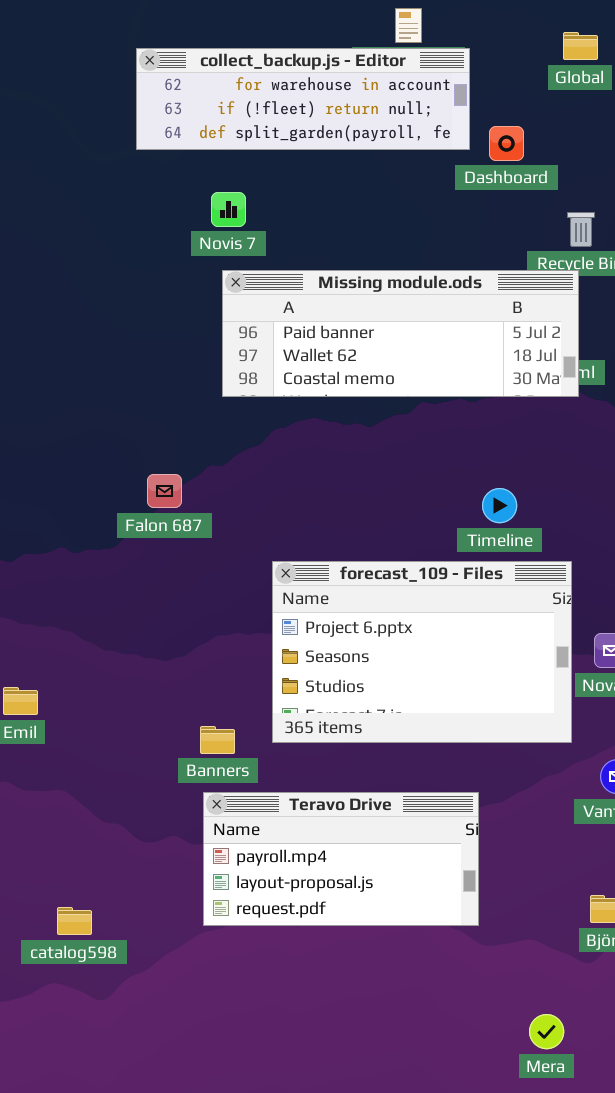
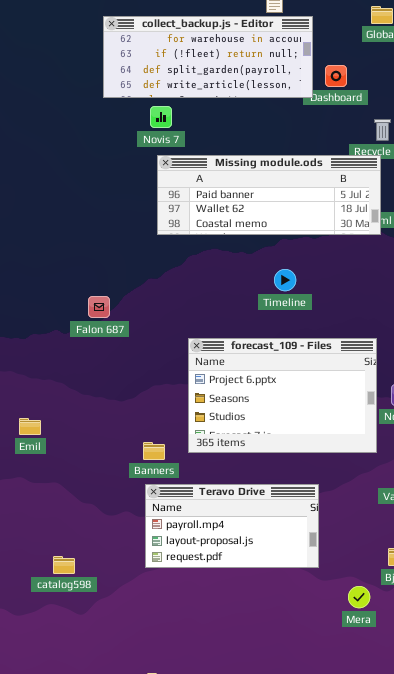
collect_backup.js - Editor: [136,48,470,150] -> [103,16,313,98], resized
Falon 687: [147,474,182,508] -> [88,296,110,318], moved
Timeline: [482,488,517,523] -> [274,269,296,291], moved
Mera: [529,1014,564,1049] -> [348,586,370,608], moved

